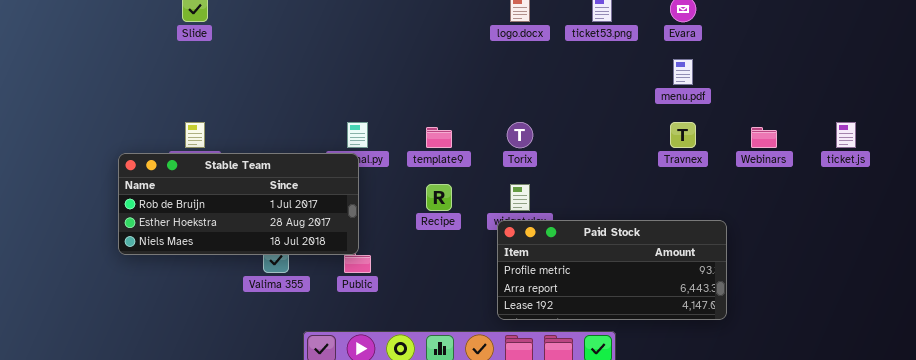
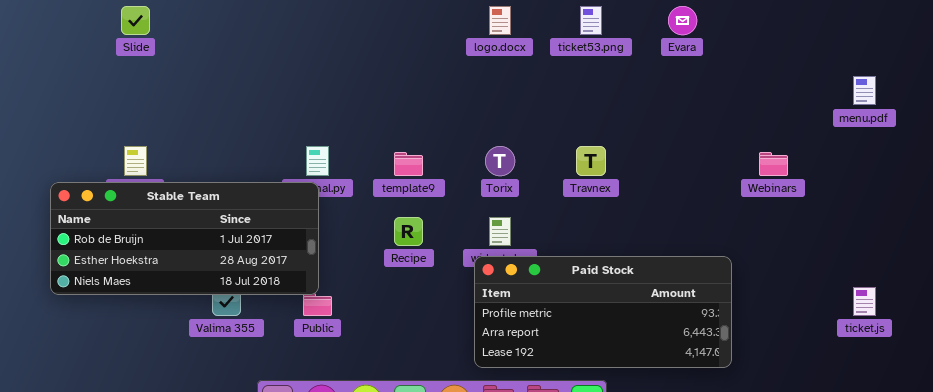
menu.pdf: [673,59,693,85] -> [853,76,876,105], moved
Travnex: [670,122,696,148] -> [576,146,606,176], moved
ticket.js: [836,122,856,148] -> [853,287,876,316], moved

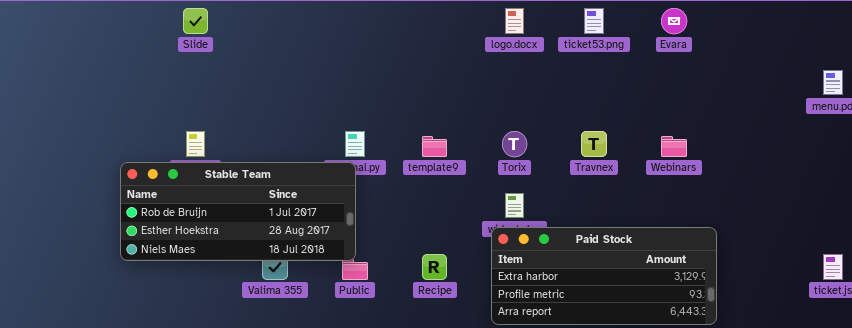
Webinars: [759,152,788,176] -> [661,136,687,157], moved
Recipe: [394,217,423,246] -> [422,254,447,280], moved
Paid Stock: [474,256,732,368] -> [491,227,717,325], scrolled up 1 row

